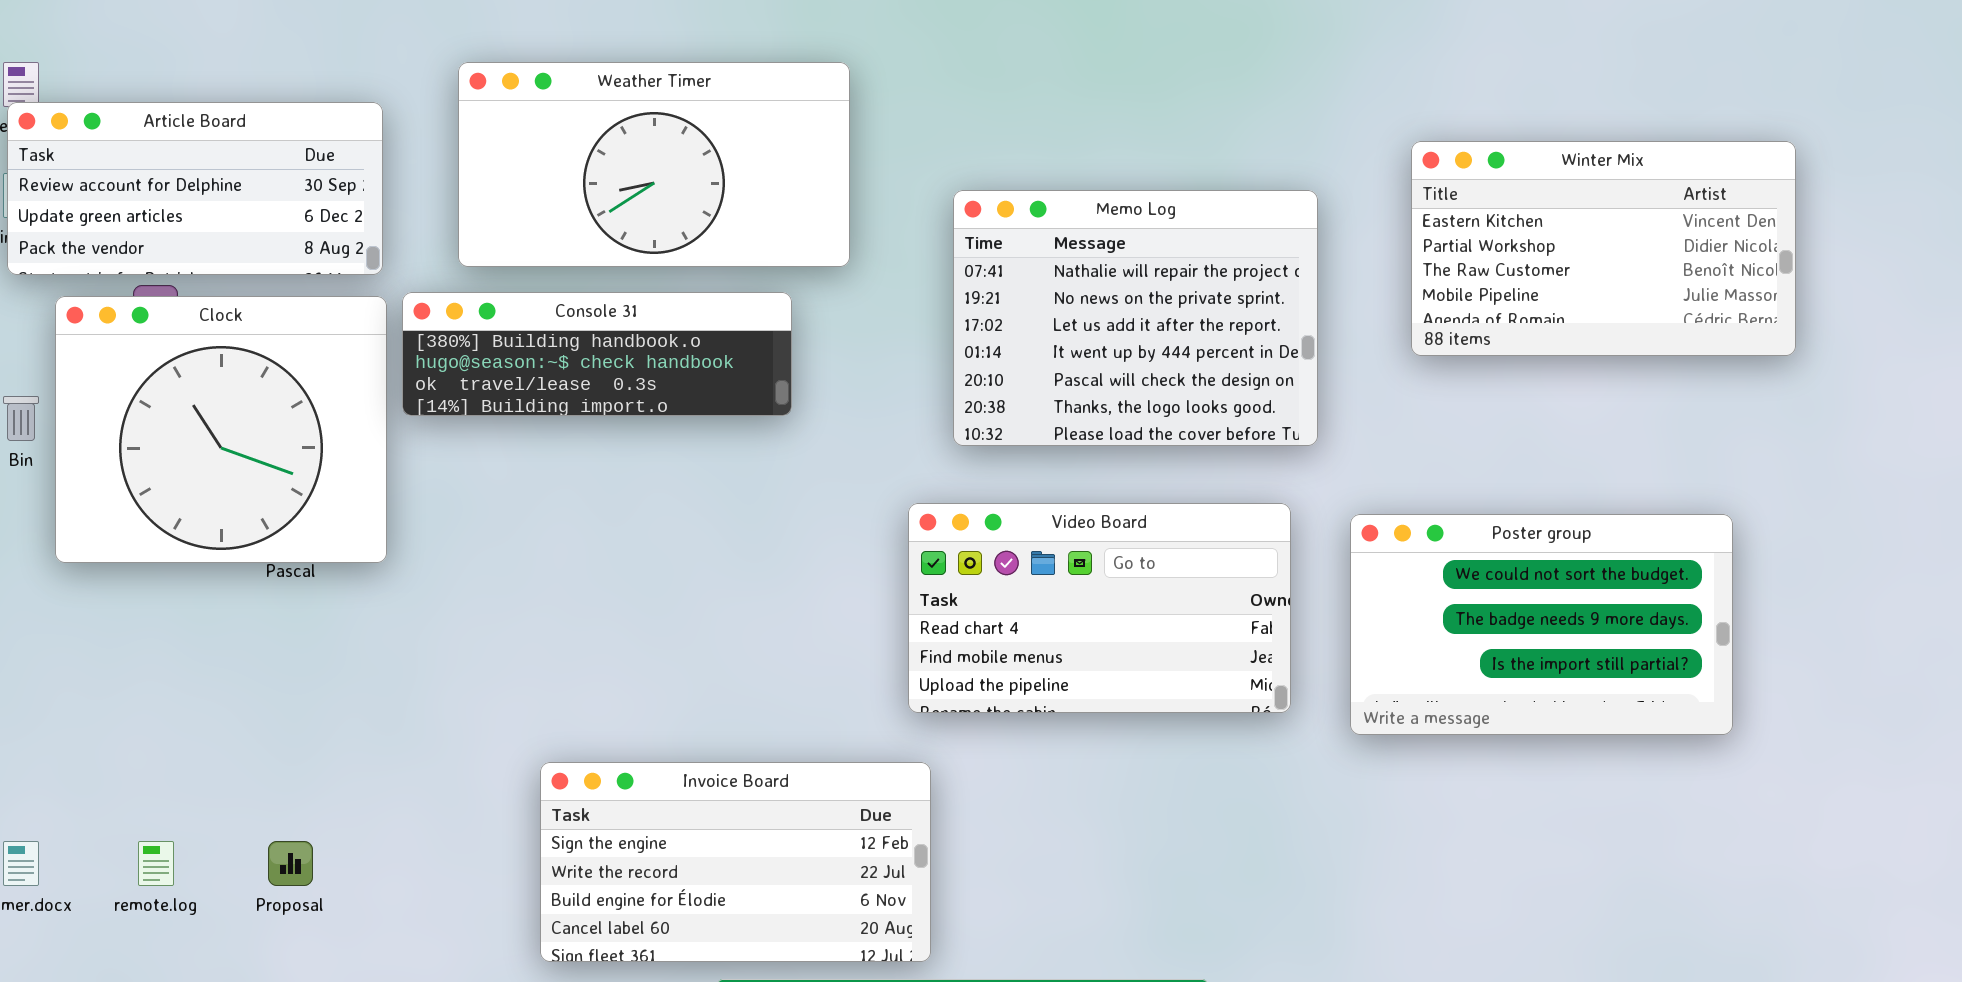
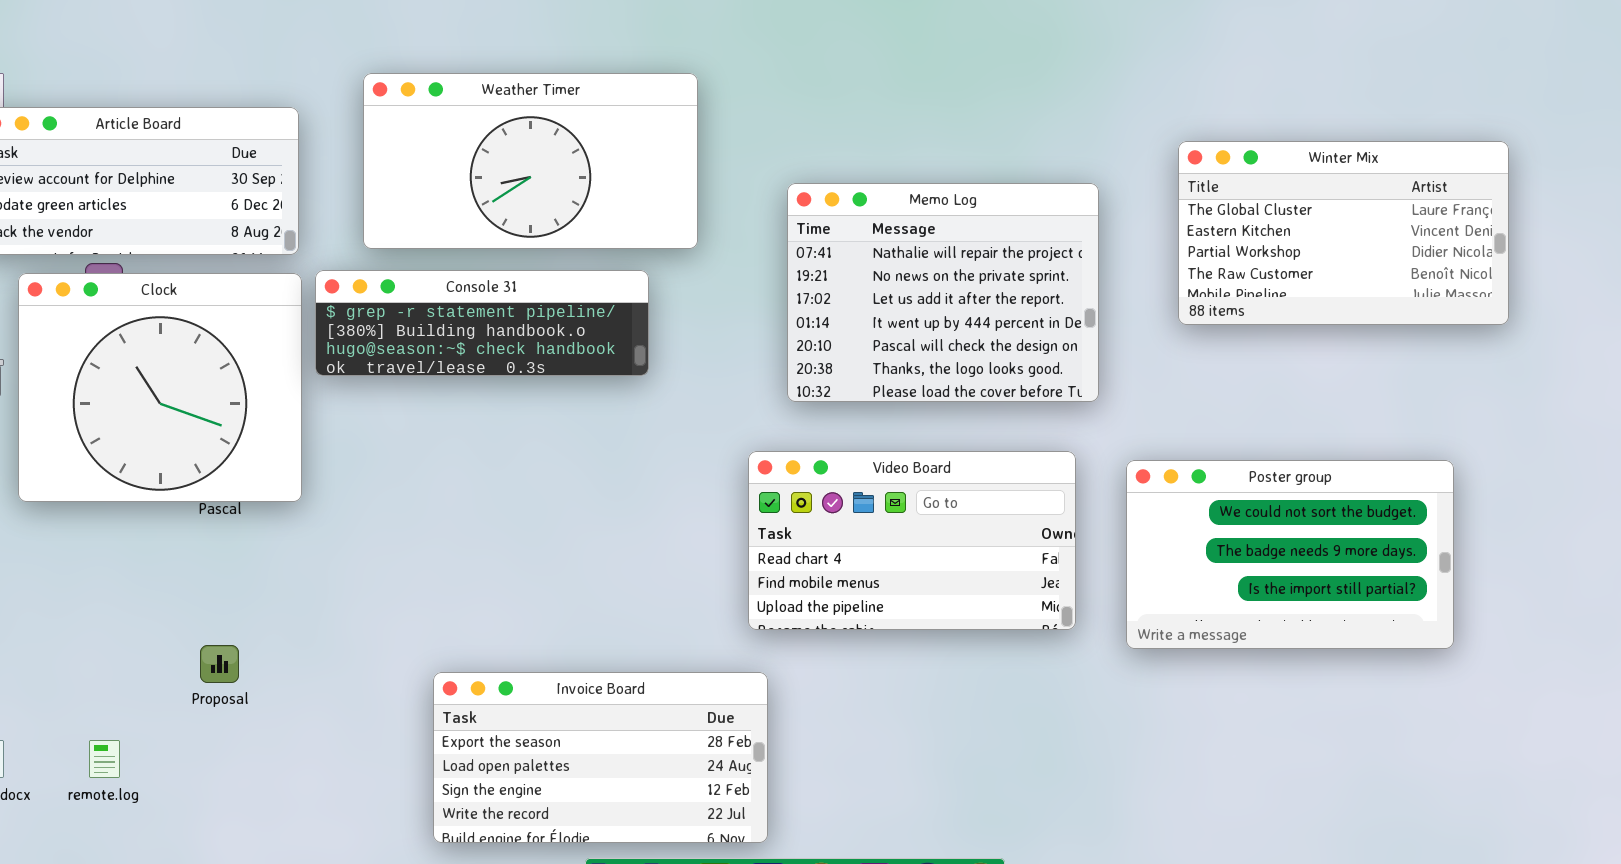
Winter Mix: [1411,141,1796,356] -> [1178,141,1509,325], scrolled up 1 row
Console 31: [402,292,792,416] -> [315,270,649,376], scrolled up 1 row
Invoice Board: [540,762,931,962] -> [433,672,768,843], scrolled up 2 rows
Proposal: [268,841,313,886] -> [200,645,239,683], moved

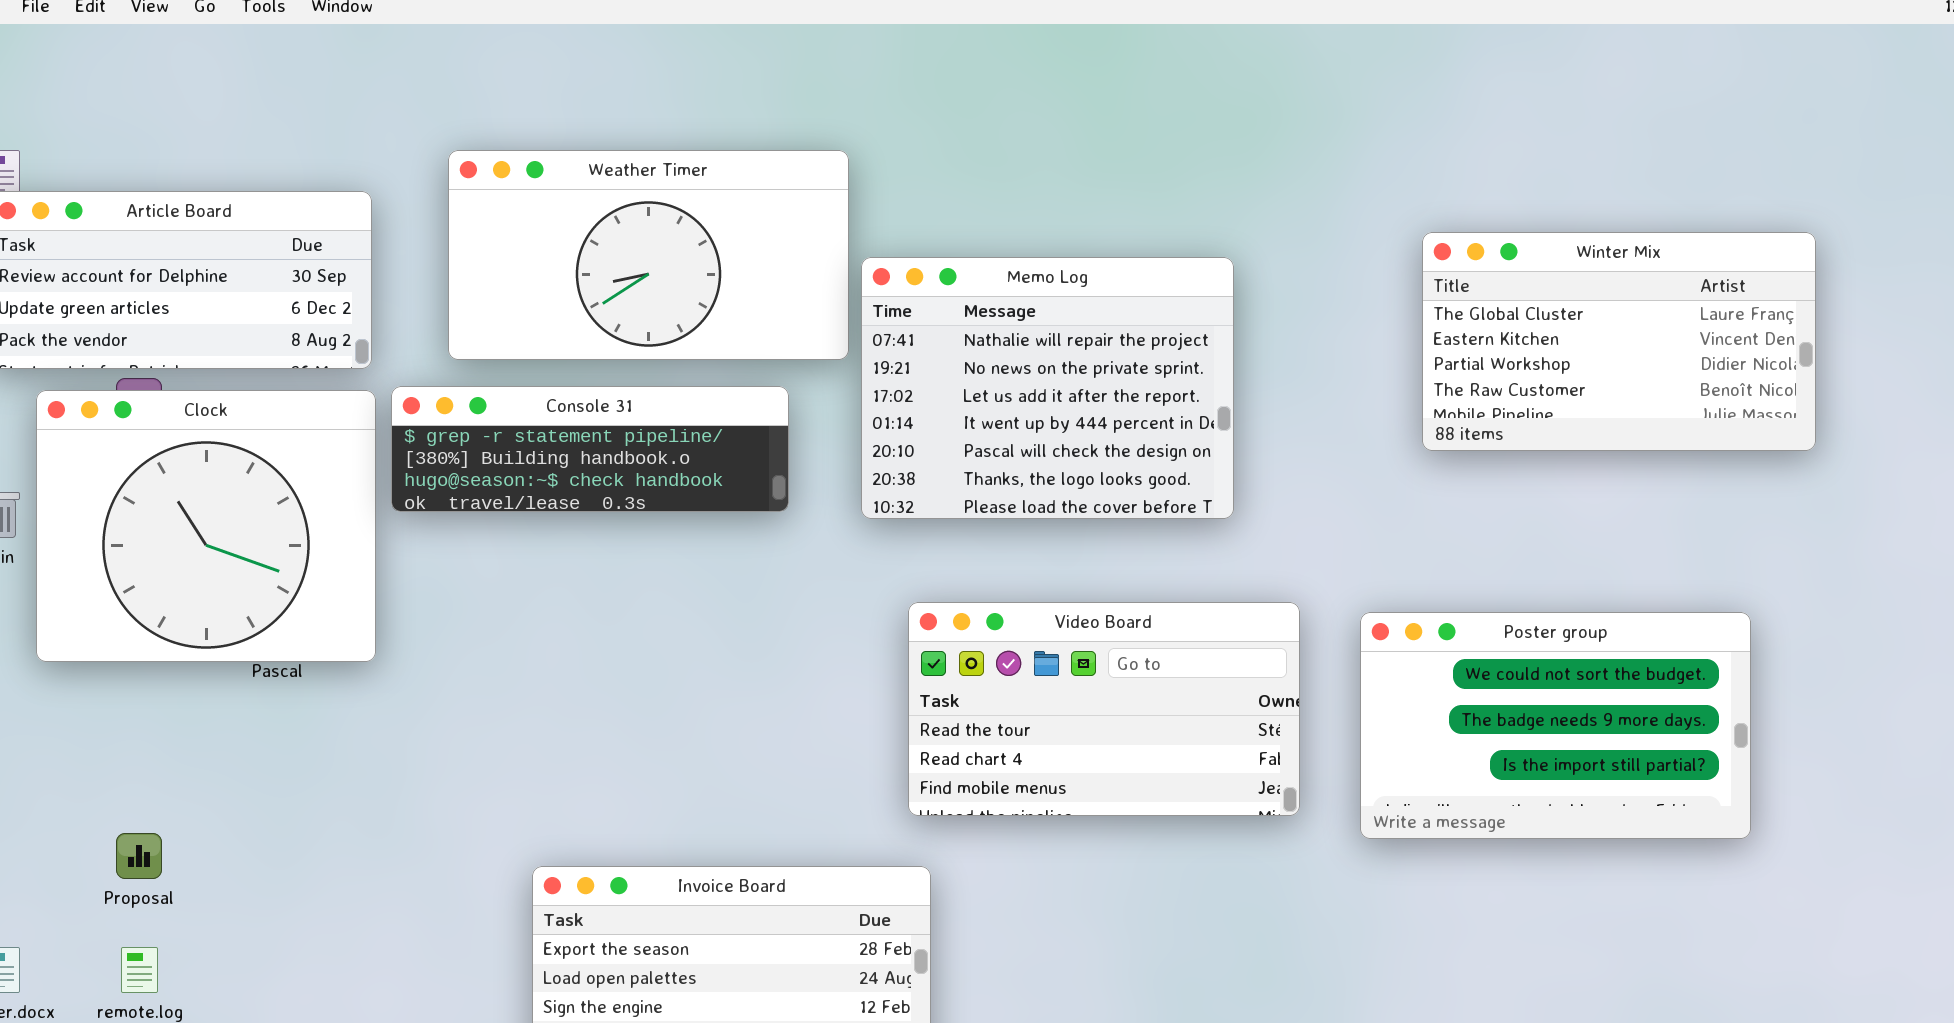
Memo Log: [787,183,1099,402] -> [861,257,1234,519], moved
Video Board: [748,451,1076,630] -> [908,602,1300,816], scrolled up 1 row
Proposal: [200,645,239,683] -> [116,833,162,879], moved

